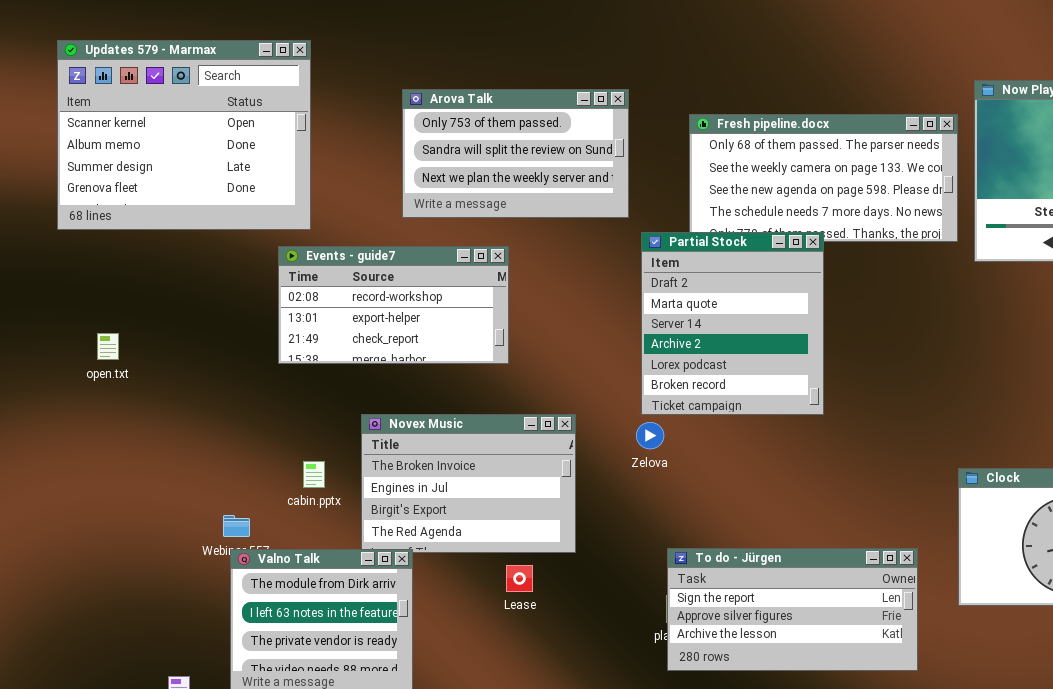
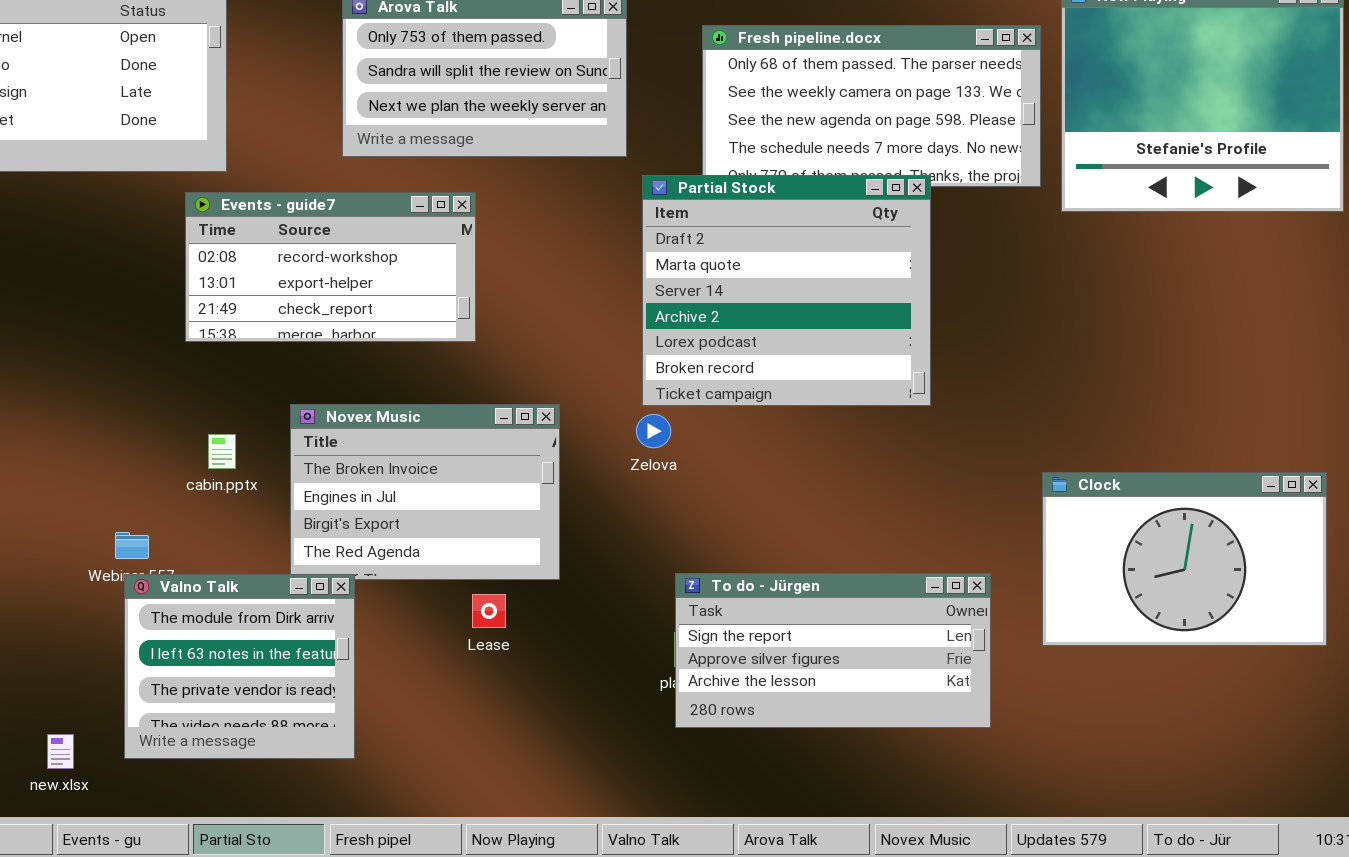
Partial Stock: [641,232,824,415] -> [642,175,931,406], resized
cabin.pptx: [303,461,325,488] -> [208,434,236,469], moved

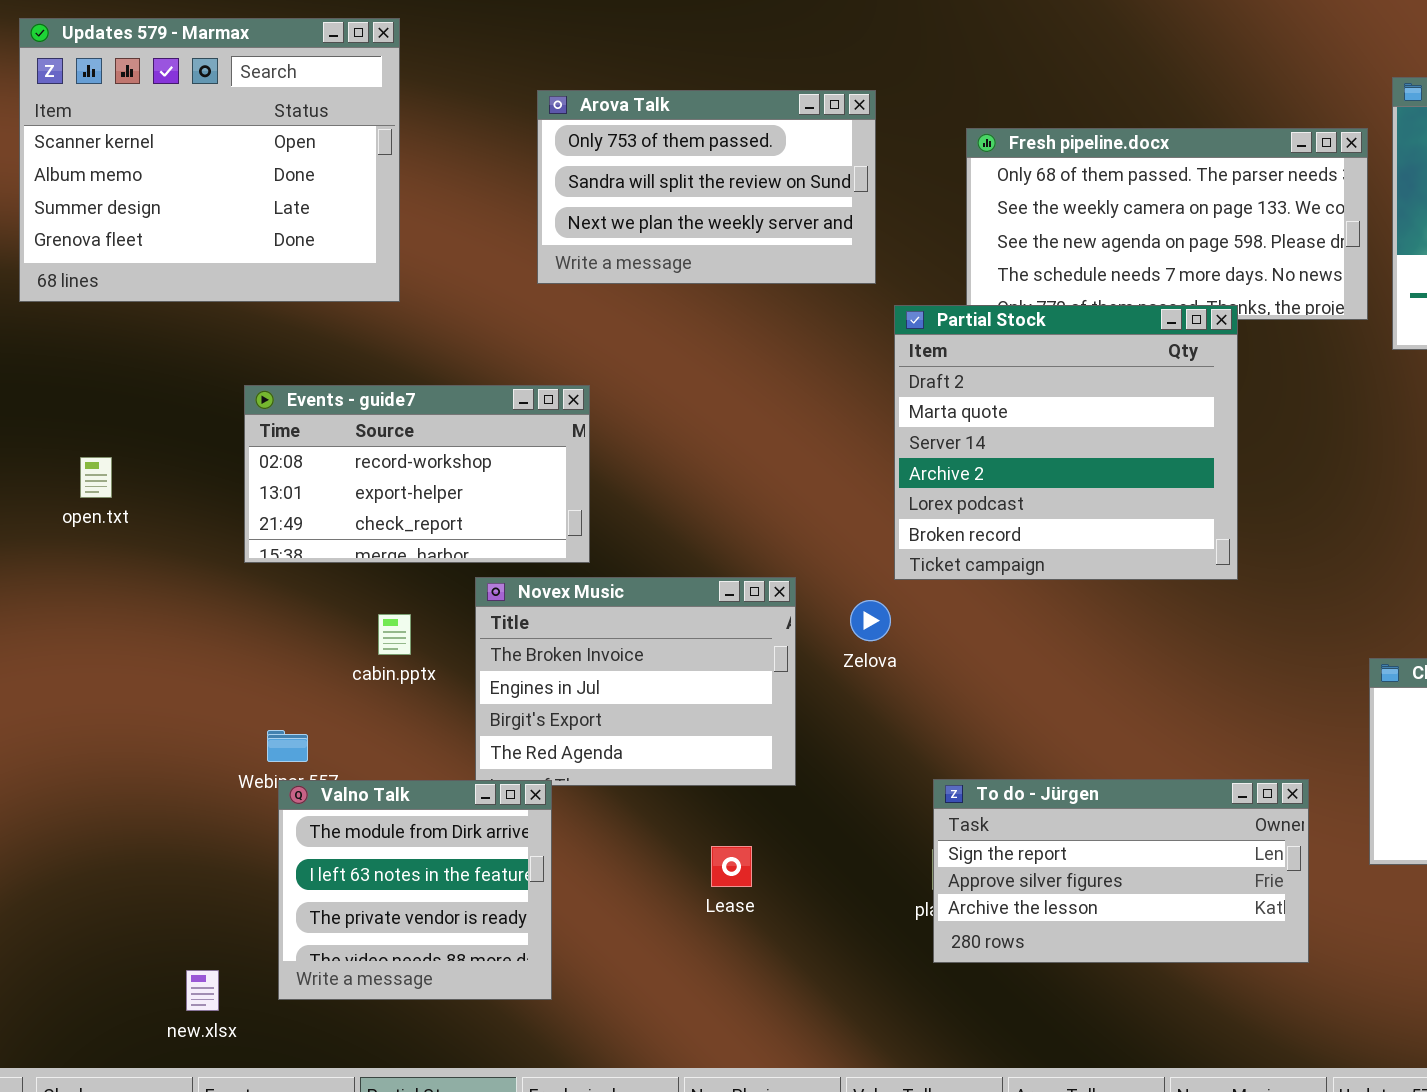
Events - guide7: [185,192,476,342] -> [244,385,590,563], moved
Zelova: [636,414,671,448] -> [850,600,891,641], moved
Lease: [472,594,506,628] -> [711,846,752,887], moved

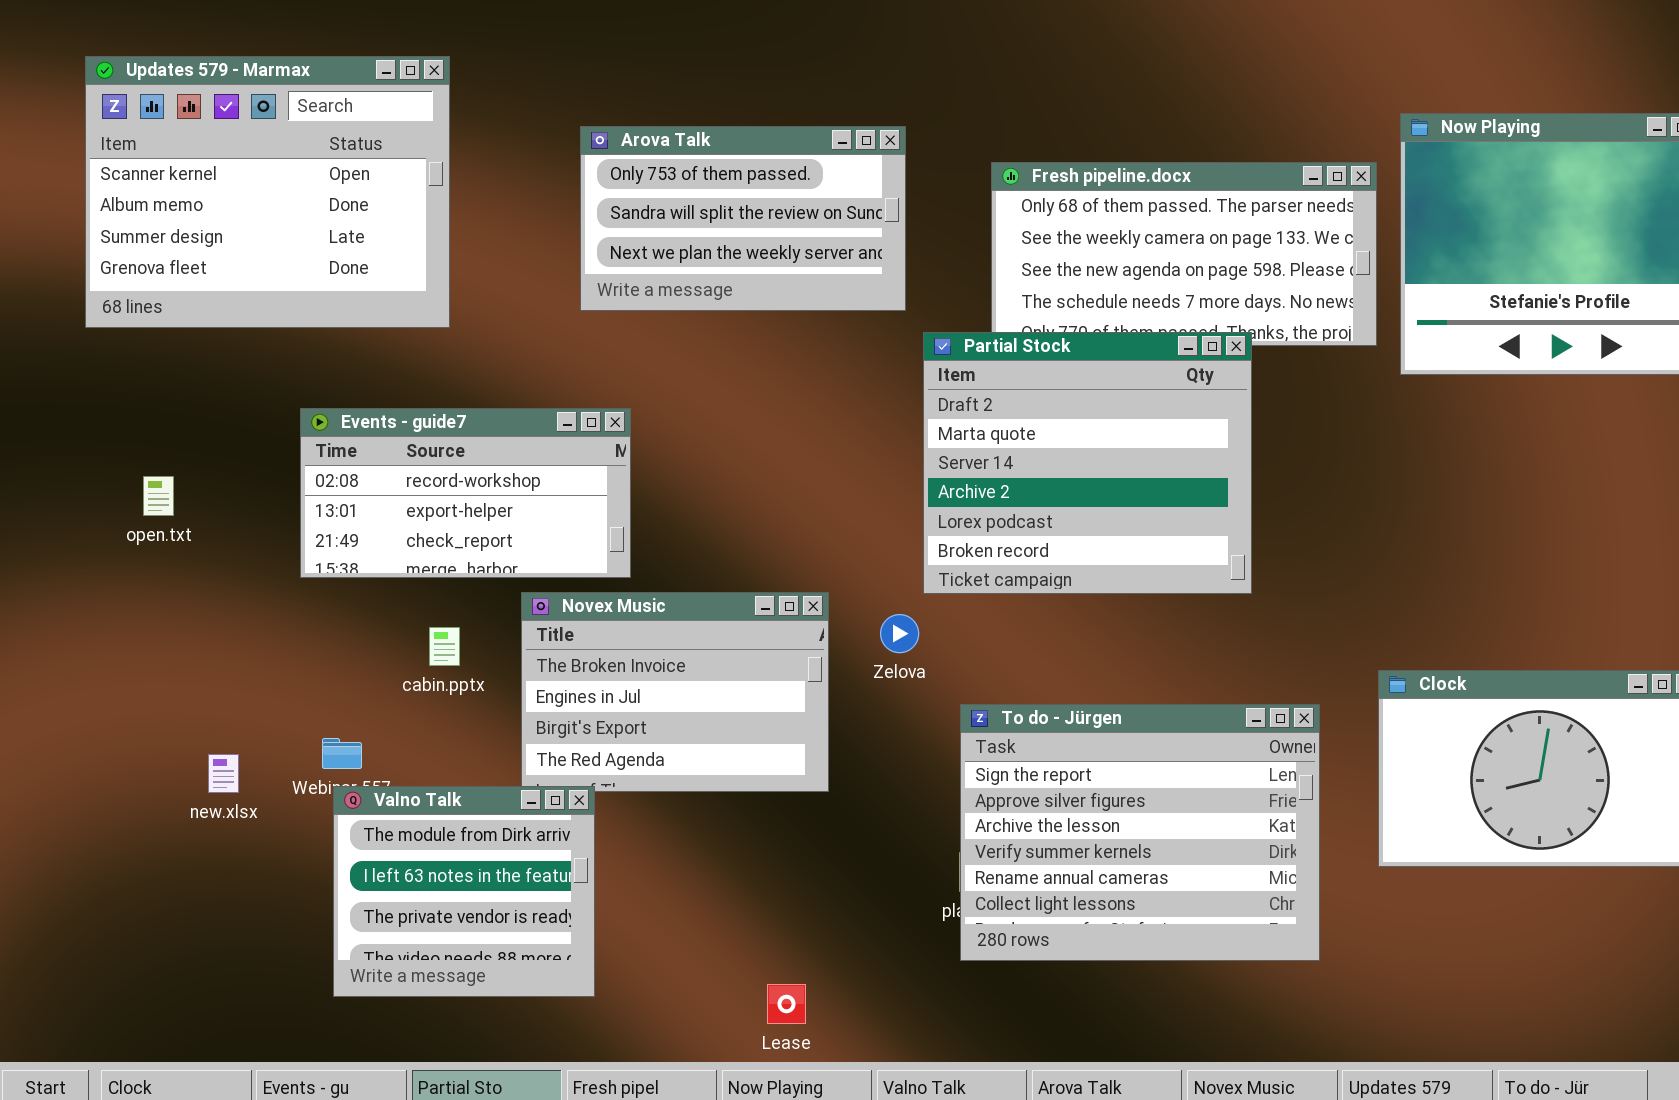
To do - Jürgen: [933,779,1309,963] -> [960,704,1320,961], resized
Lease: [711,846,752,887] -> [767,984,806,1024], moved
new.xlsx: [186,970,219,1011] -> [208,754,239,793], moved

